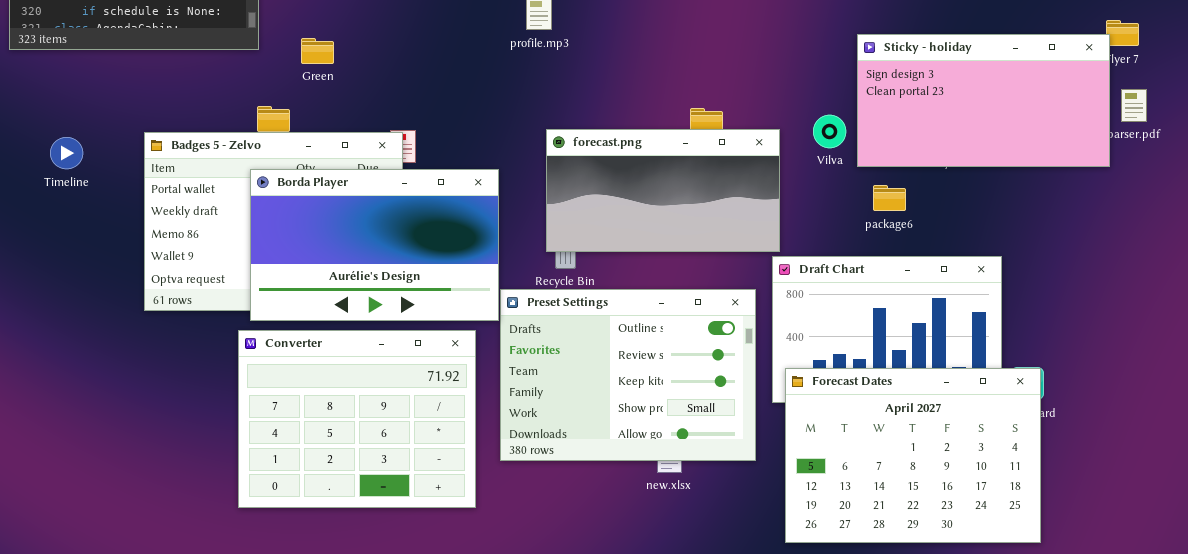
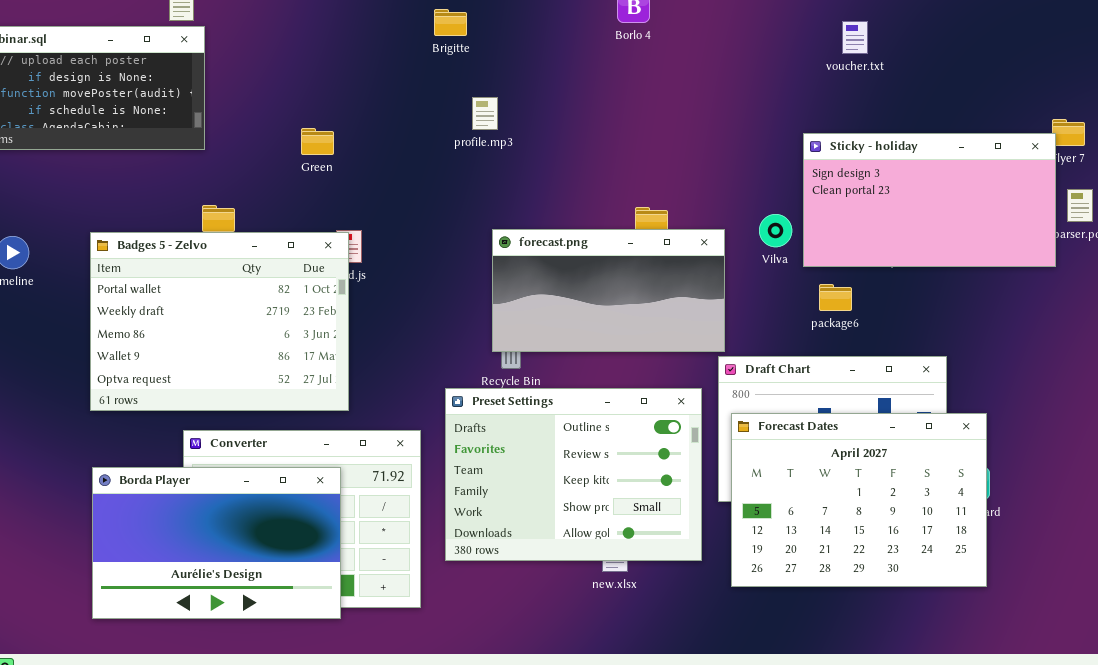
Green: [301,38,334,64] -> [301,128,334,155], moved
Borda Player: [250,169,499,321] -> [92,467,341,619], moved
Forecast Dates: [785,368,1041,543] -> [731,413,987,587], moved

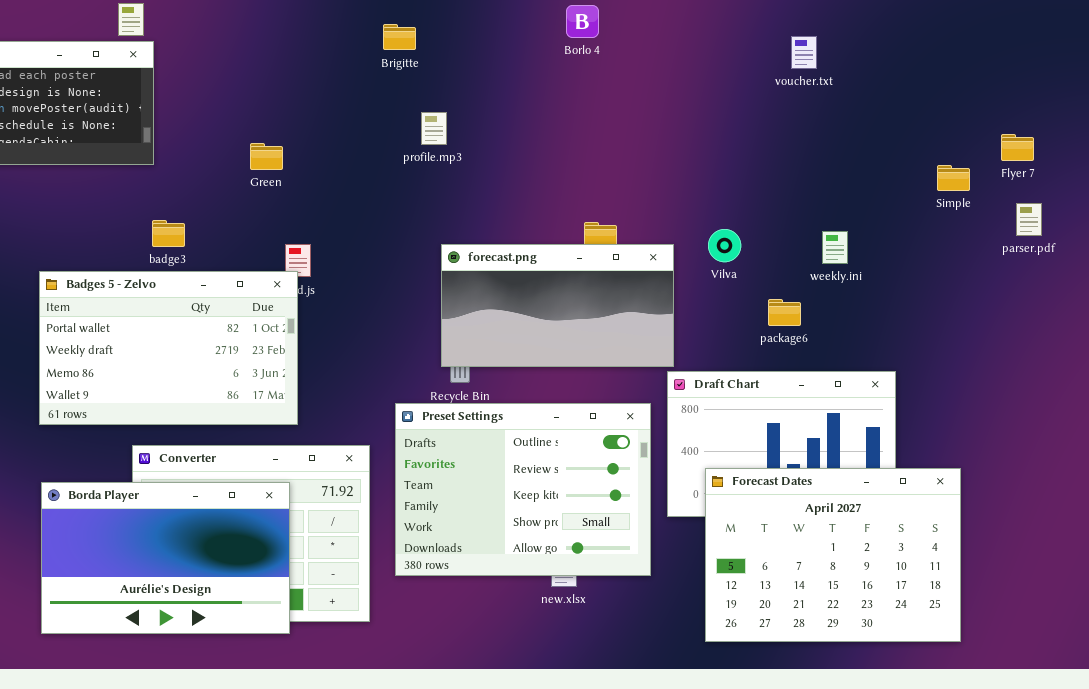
Sticky - holiday: [803,133,1056,267] -> none, closed
Badges 5 - Zelvo: [90,232,349,411] -> [39,271,298,425], resized
Forecast Dates: [731,413,987,587] -> [705,468,961,642], moved

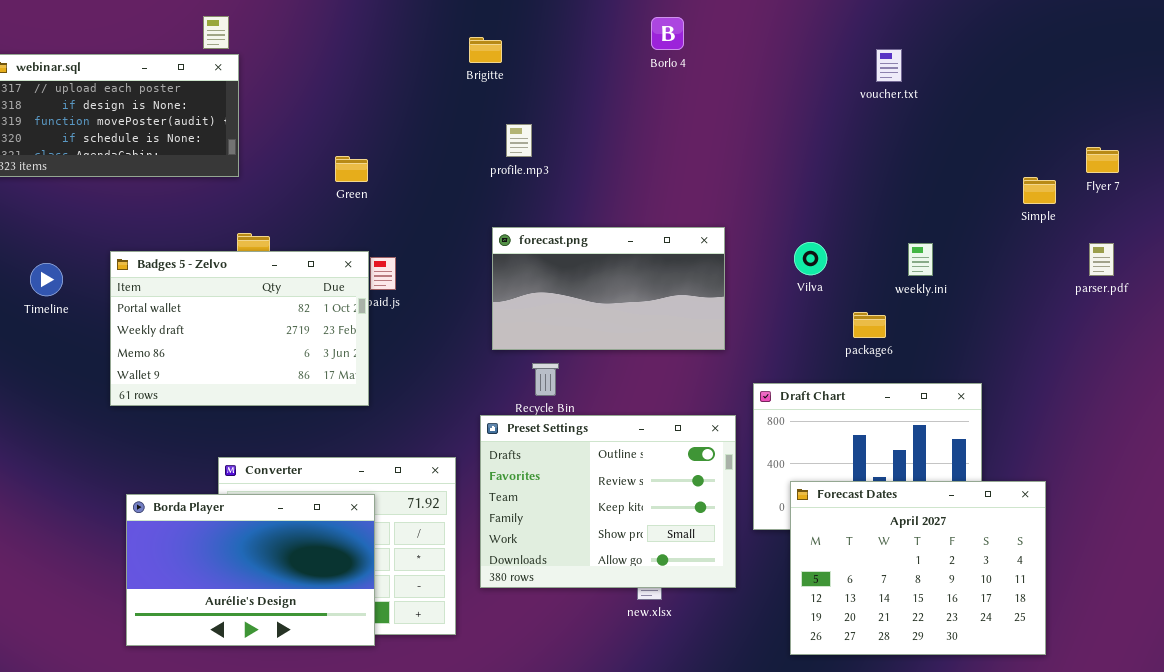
parser.pdf: [1016,203,1042,236] -> [1089,243,1114,276], moved
forecast.png: [441,244,674,367] -> [492,227,725,350], moved
Badges 5 - Zelvo: [39,271,298,425] -> [110,251,369,406], moved

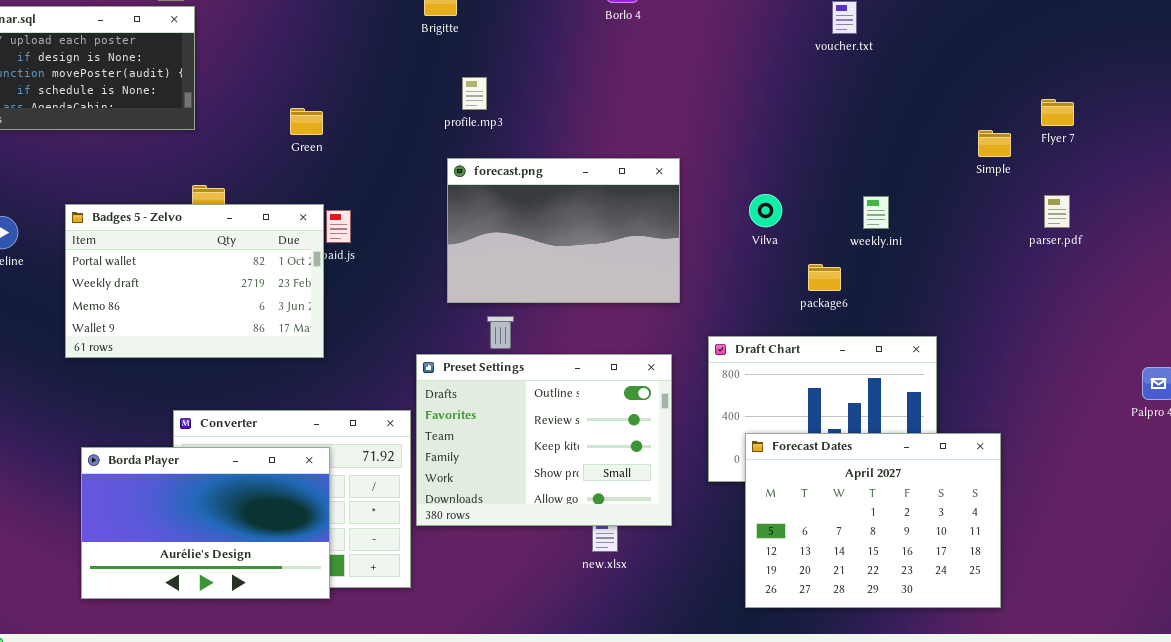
forecast.png: [492,227,725,350] -> [447,158,680,303], resized
Preset Settings: [480,415,736,588] -> [416,354,672,526], moved

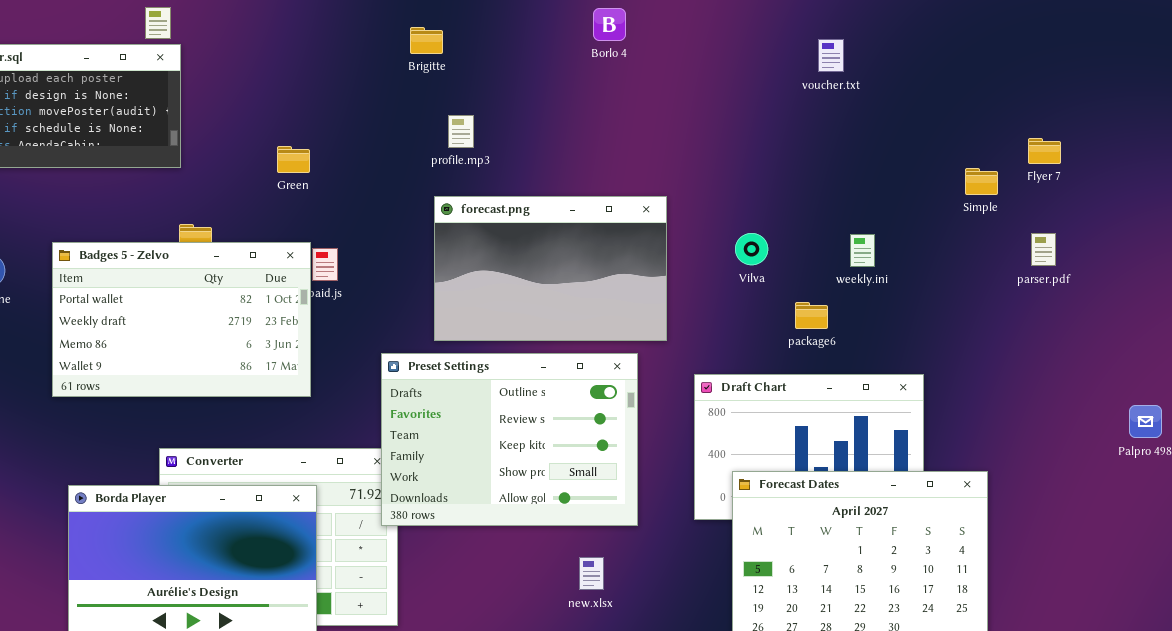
Preset Settings: [416,354,672,526] -> [381,353,638,526], moved

